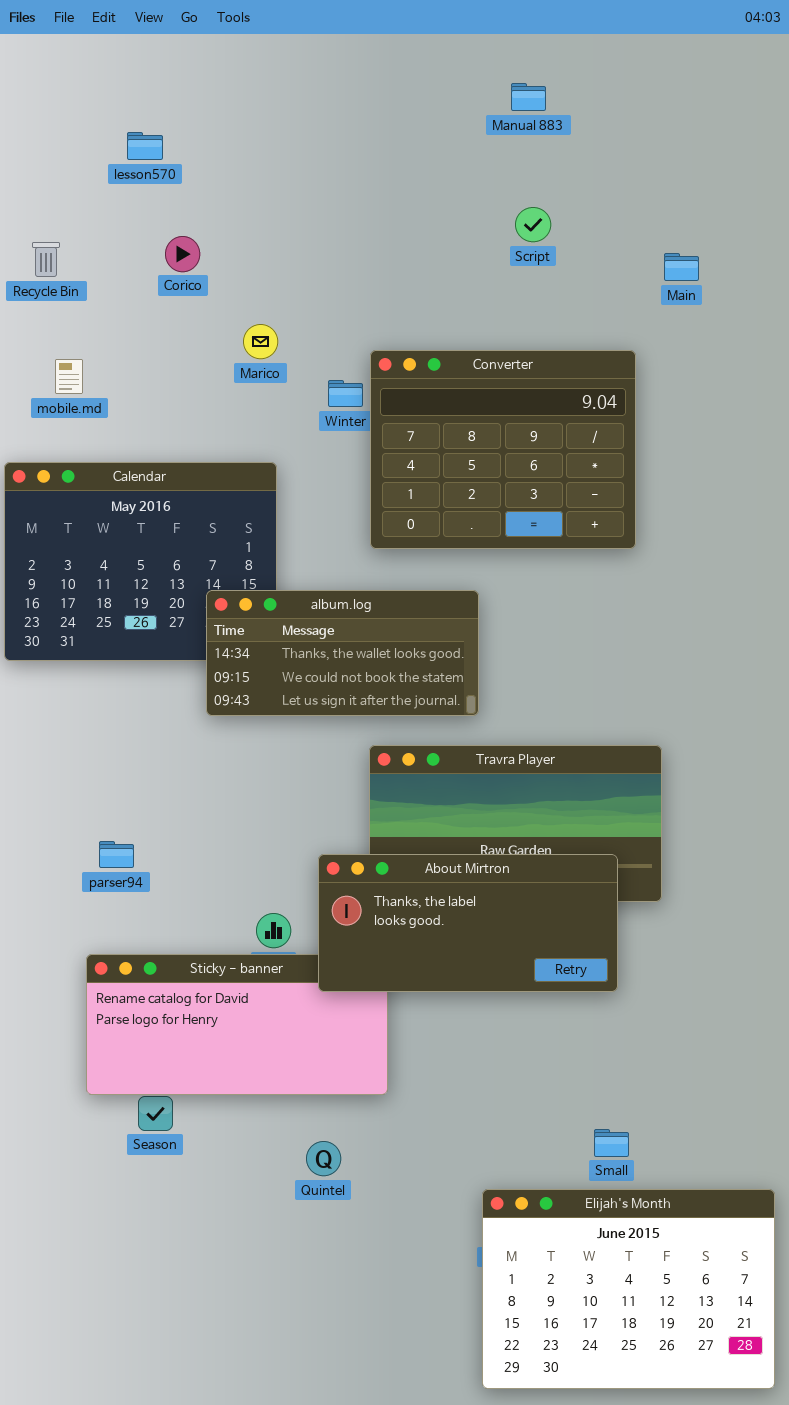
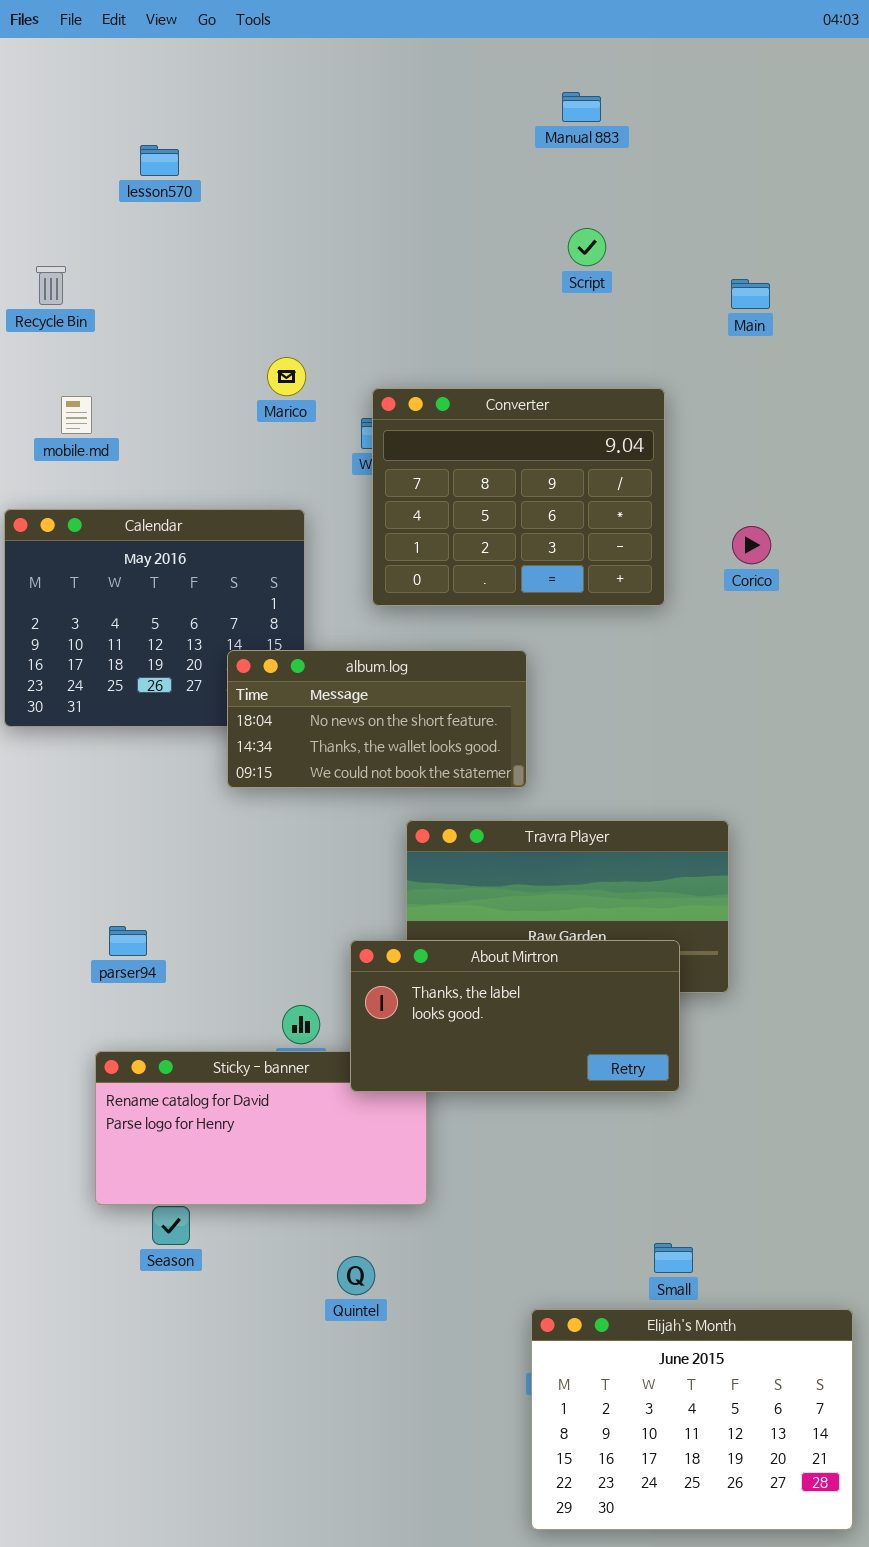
Corico: [165,236,200,272] -> [732,526,771,564], moved
Converter: [370,350,636,549] -> [372,388,665,606], moved
album.log: [206,590,479,716] -> [227,650,527,788], scrolled up 1 row

